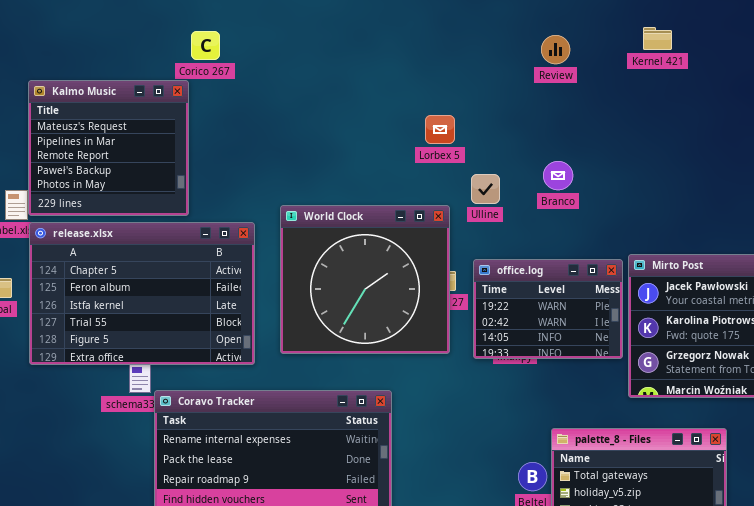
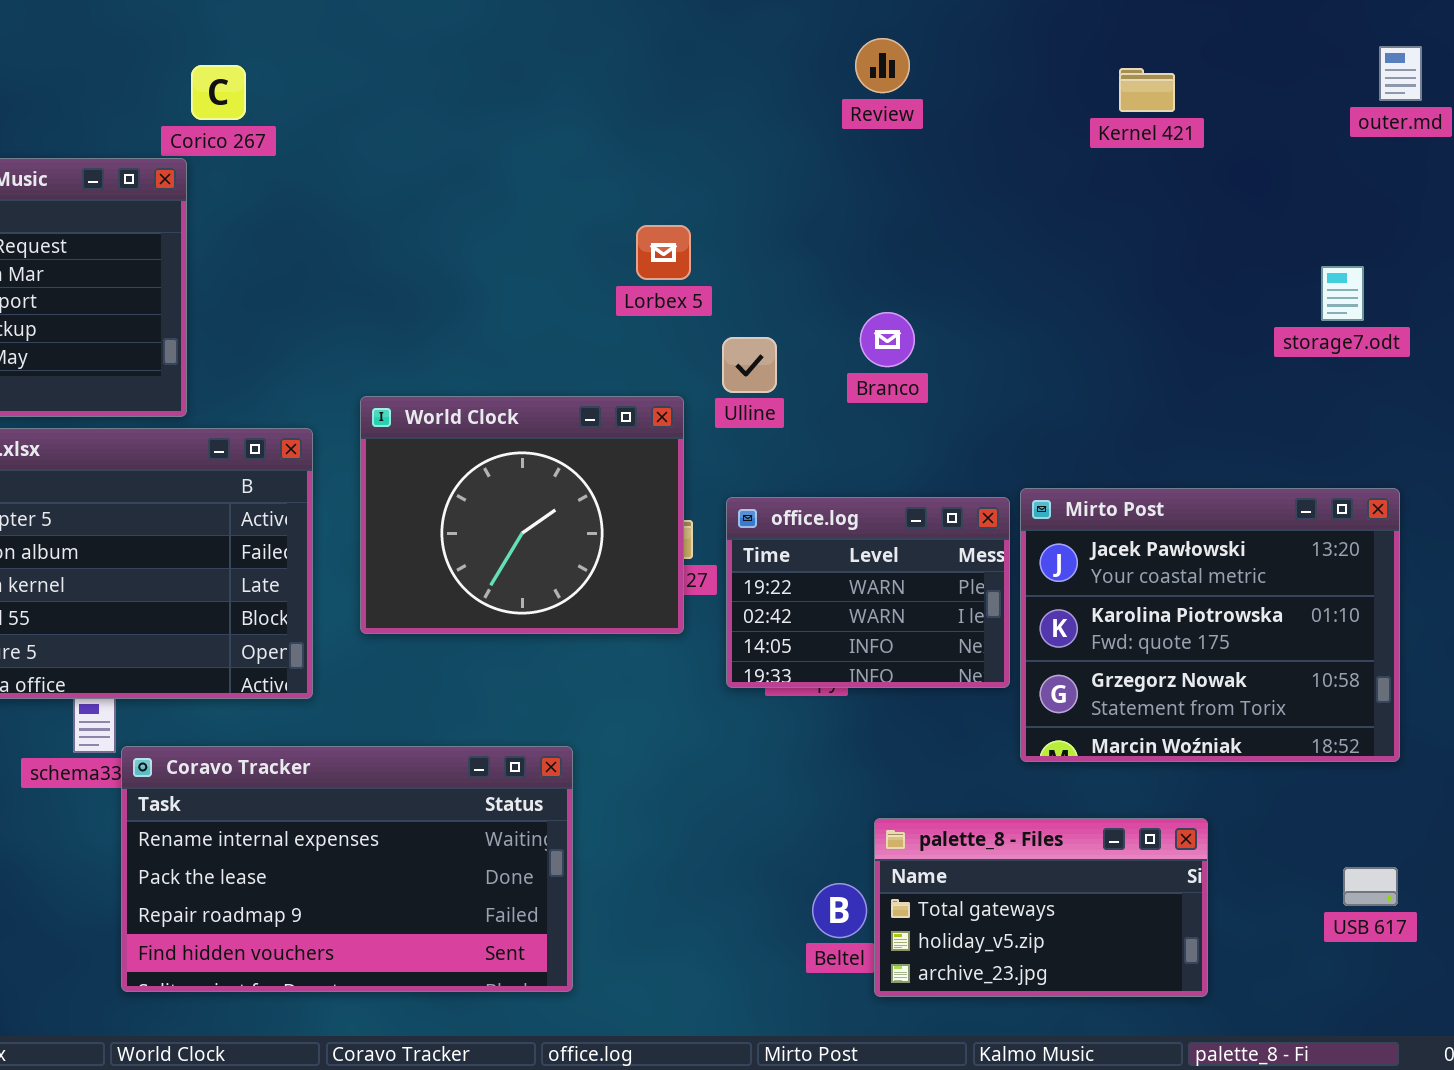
Kernel 421: [643,27,672,50] -> [1119,68,1175,112], moved
Review: [541,35,570,64] -> [855,38,910,93], moved
World Clock: [280,205,450,354] -> [360,396,684,634], resized

